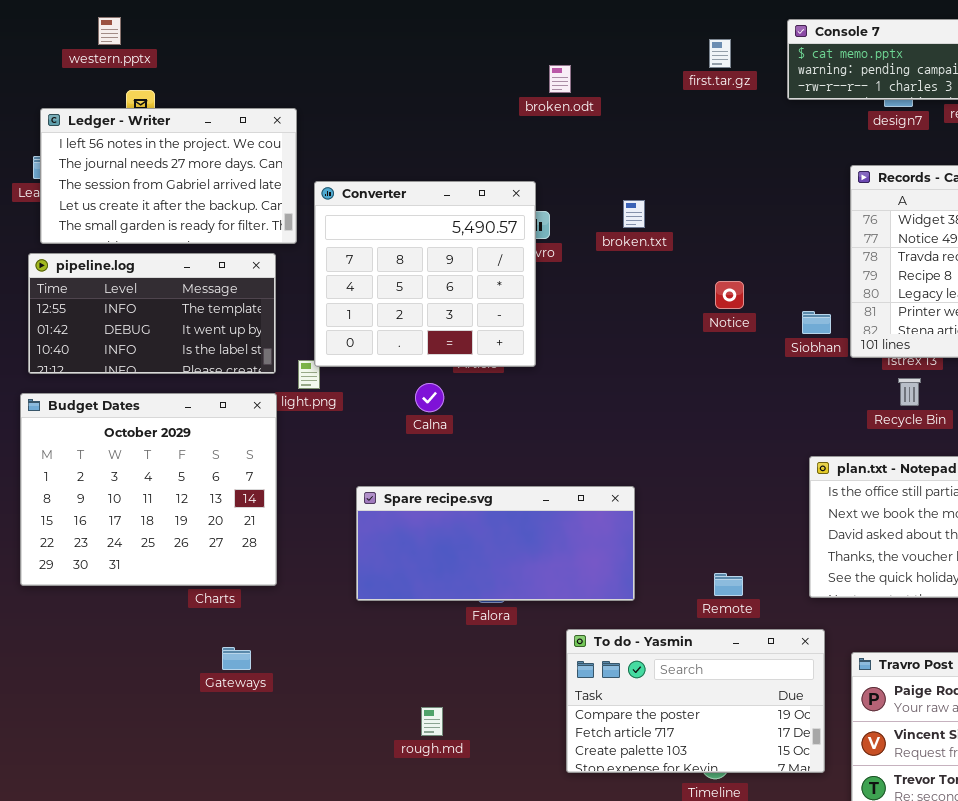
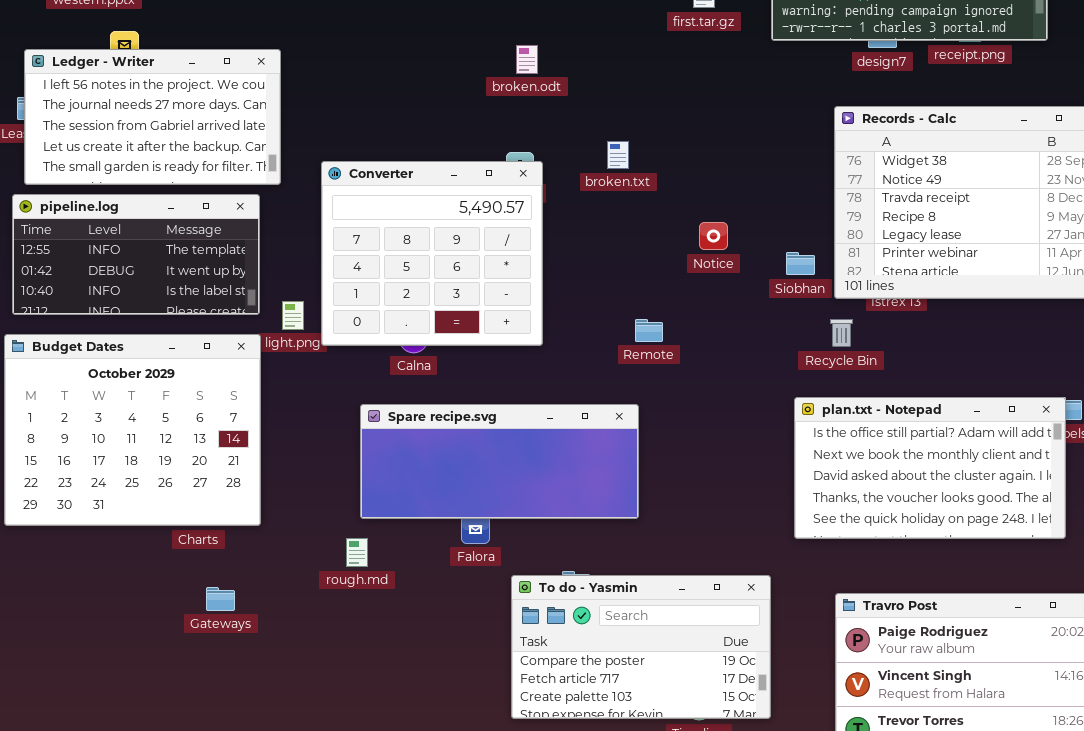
broken.odt: [549,65,571,93] -> [516,45,538,74], moved
Converter: [314,181,536,367] -> [321,161,543,346], moved
Recycle Bin: [898,378,921,406] -> [830,319,853,347], moved
Spare recipe.svg: [356,486,635,601] -> [360,404,639,519], moved
Remote: [714,573,743,596] -> [635,319,663,342], moved
To do - Yasmin: [566,629,825,773] -> [511,575,771,719], moved
rough.md: [421,707,443,736] -> [346,538,368,567], moved

